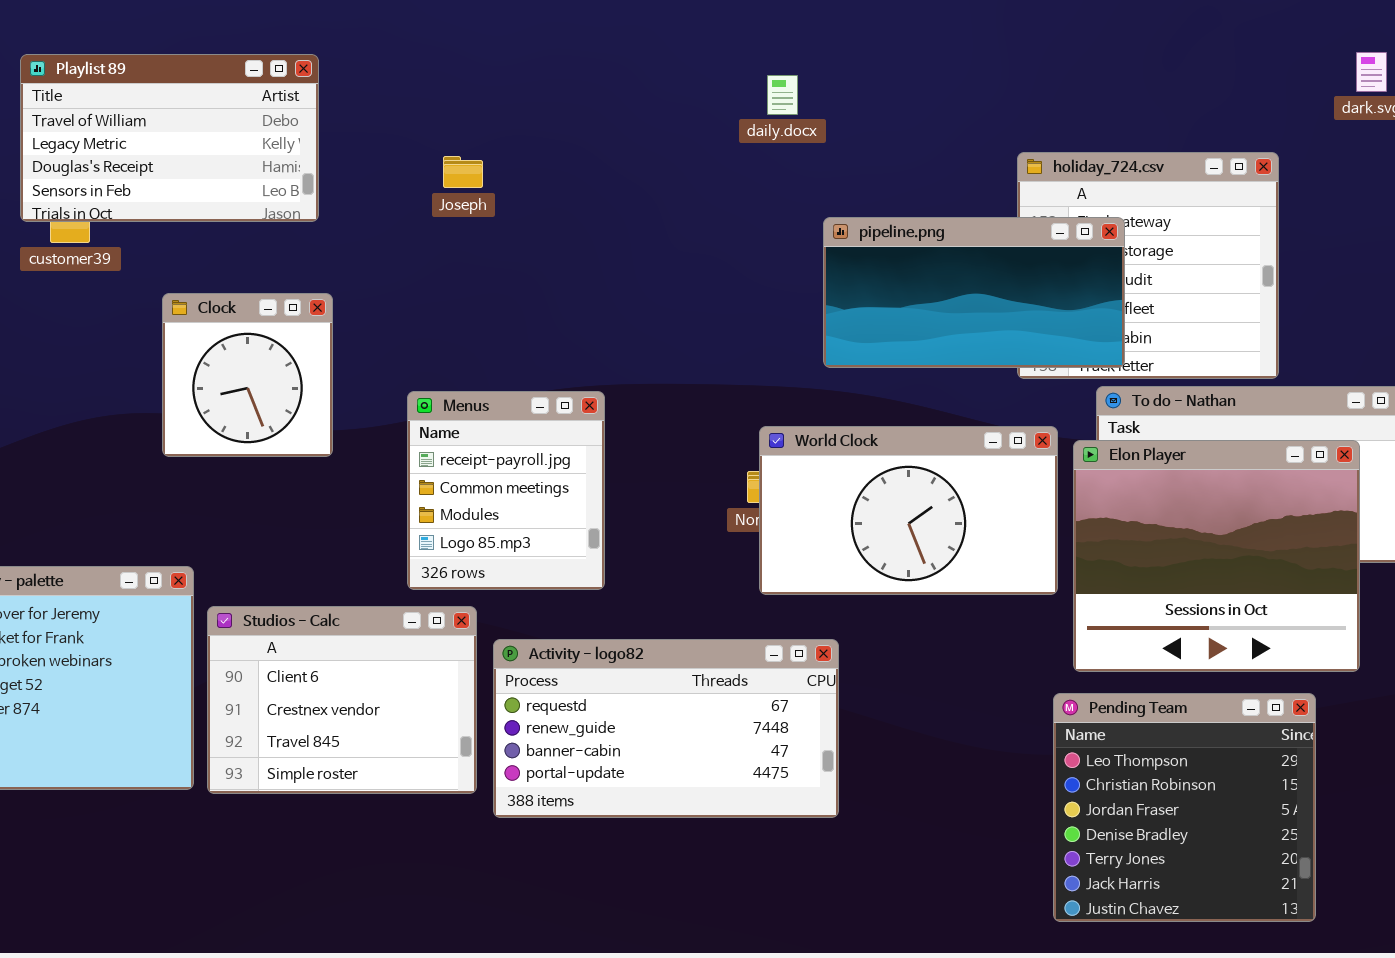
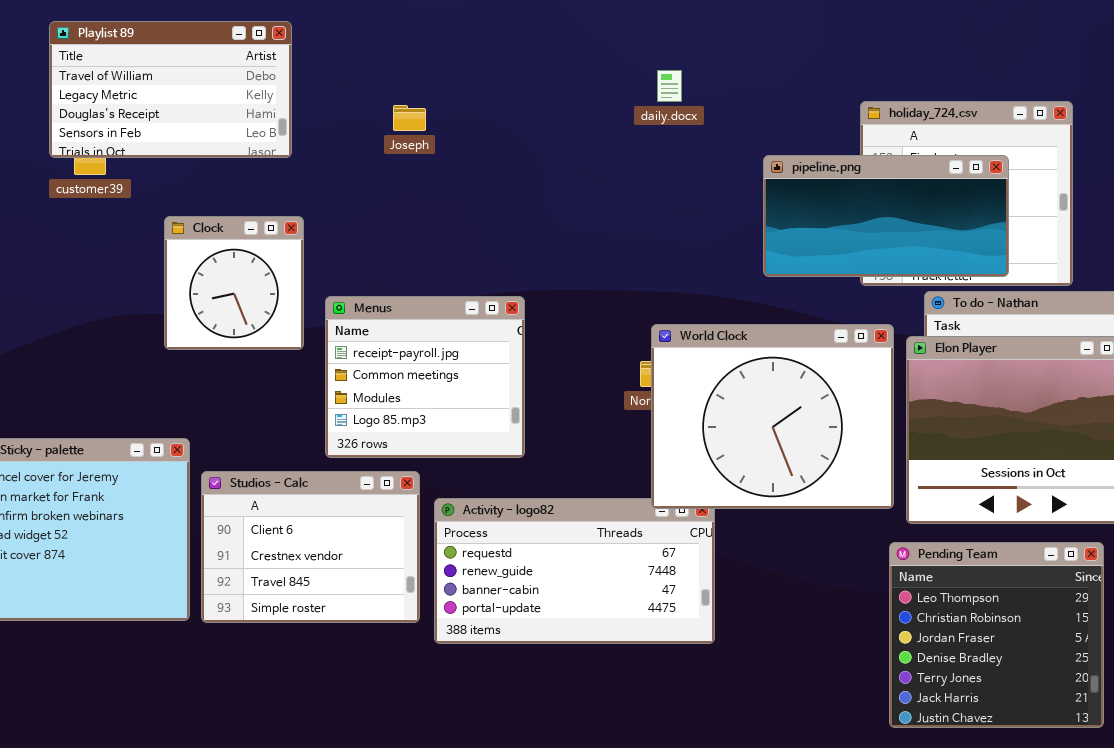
daily.docx: [767,75,798,115] -> [657,70,682,102], moved
pipeline.png: [823,217,1125,368] -> [763,155,1009,277], moved
Menus: [407,391,605,590] -> [325,296,525,458], resized
World Clock: [759,426,1058,595] -> [651,324,894,509], resized

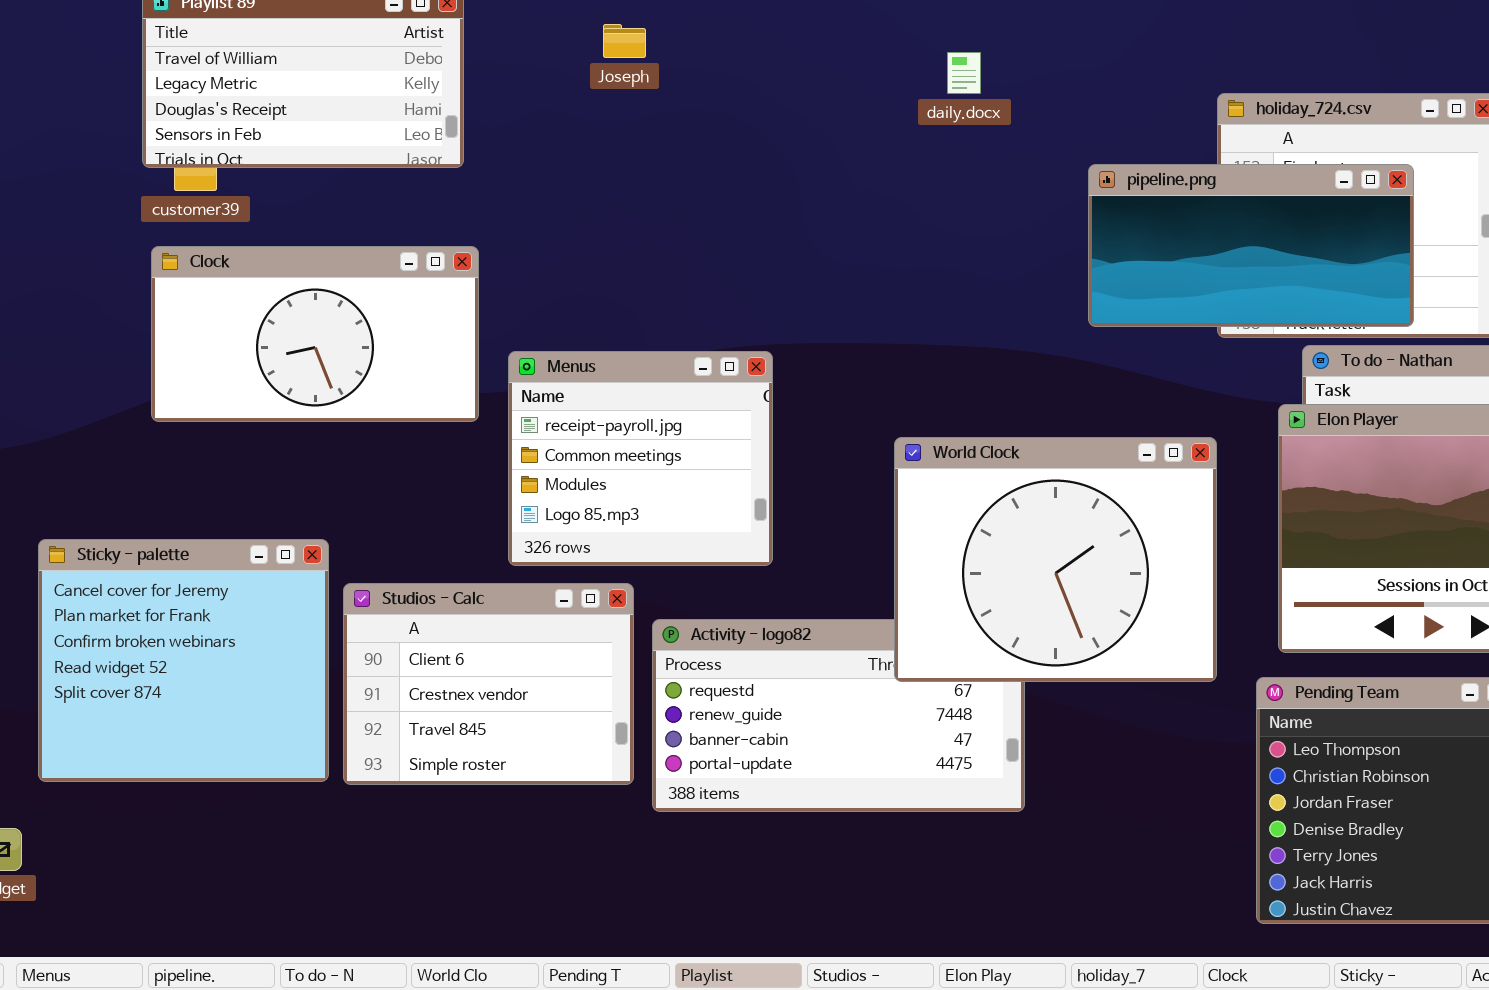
Joseph: [393,105,426,131] -> [603,24,646,58], moved
Clock: [164,216,304,350] -> [151,246,479,422], resized
World Clock: [651,324,894,509] -> [894,437,1217,682], moved

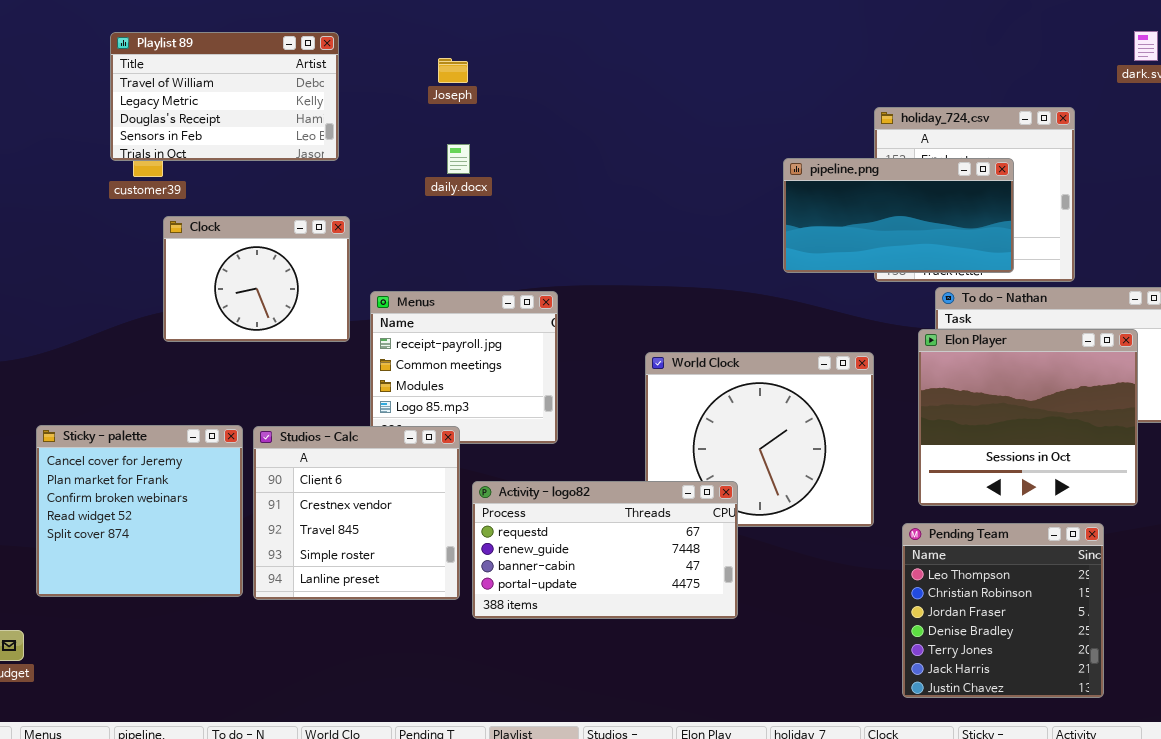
daily.docx: [947,52,981,94] -> [447,144,470,174], moved
Clock: [151,246,479,422] -> [163,216,350,342], resized
Studios - Calc: [343,583,634,785] -> [253,426,460,600], resized
Activity - logo82: [652,619,1025,812] -> [472,481,738,619], raised

